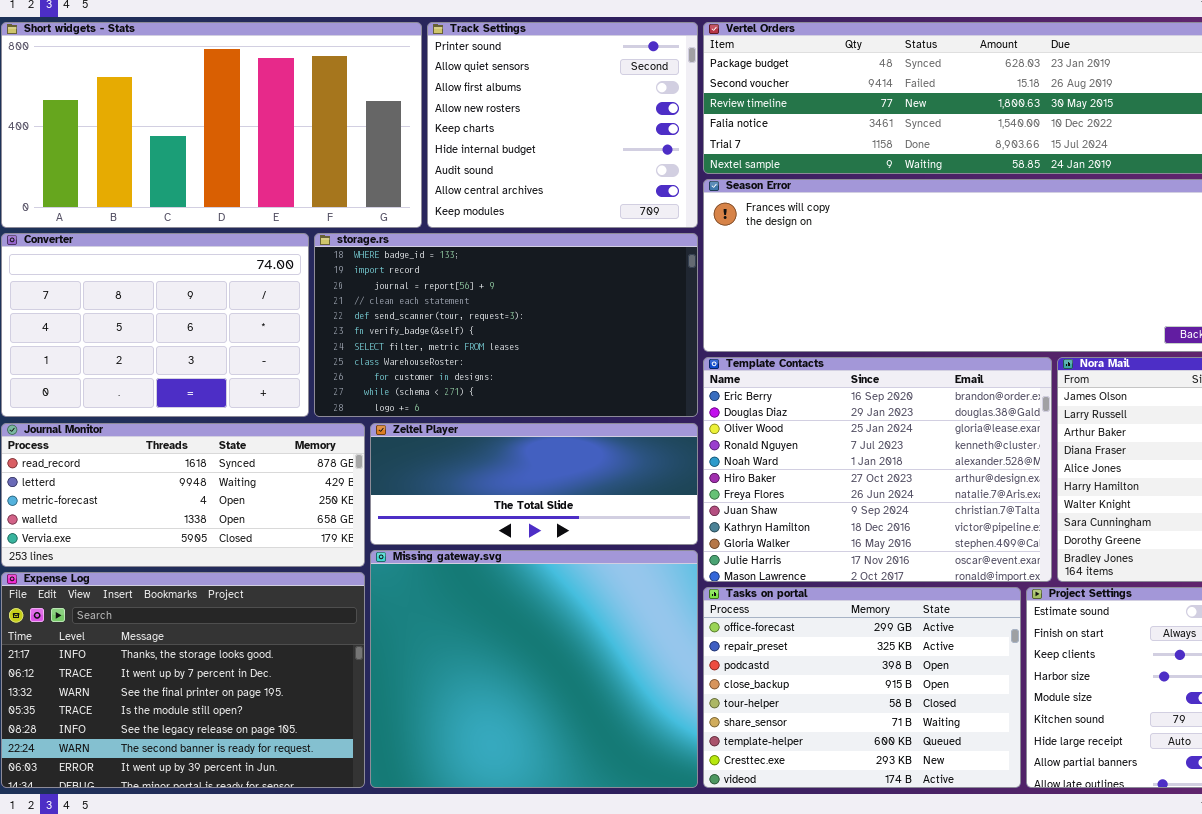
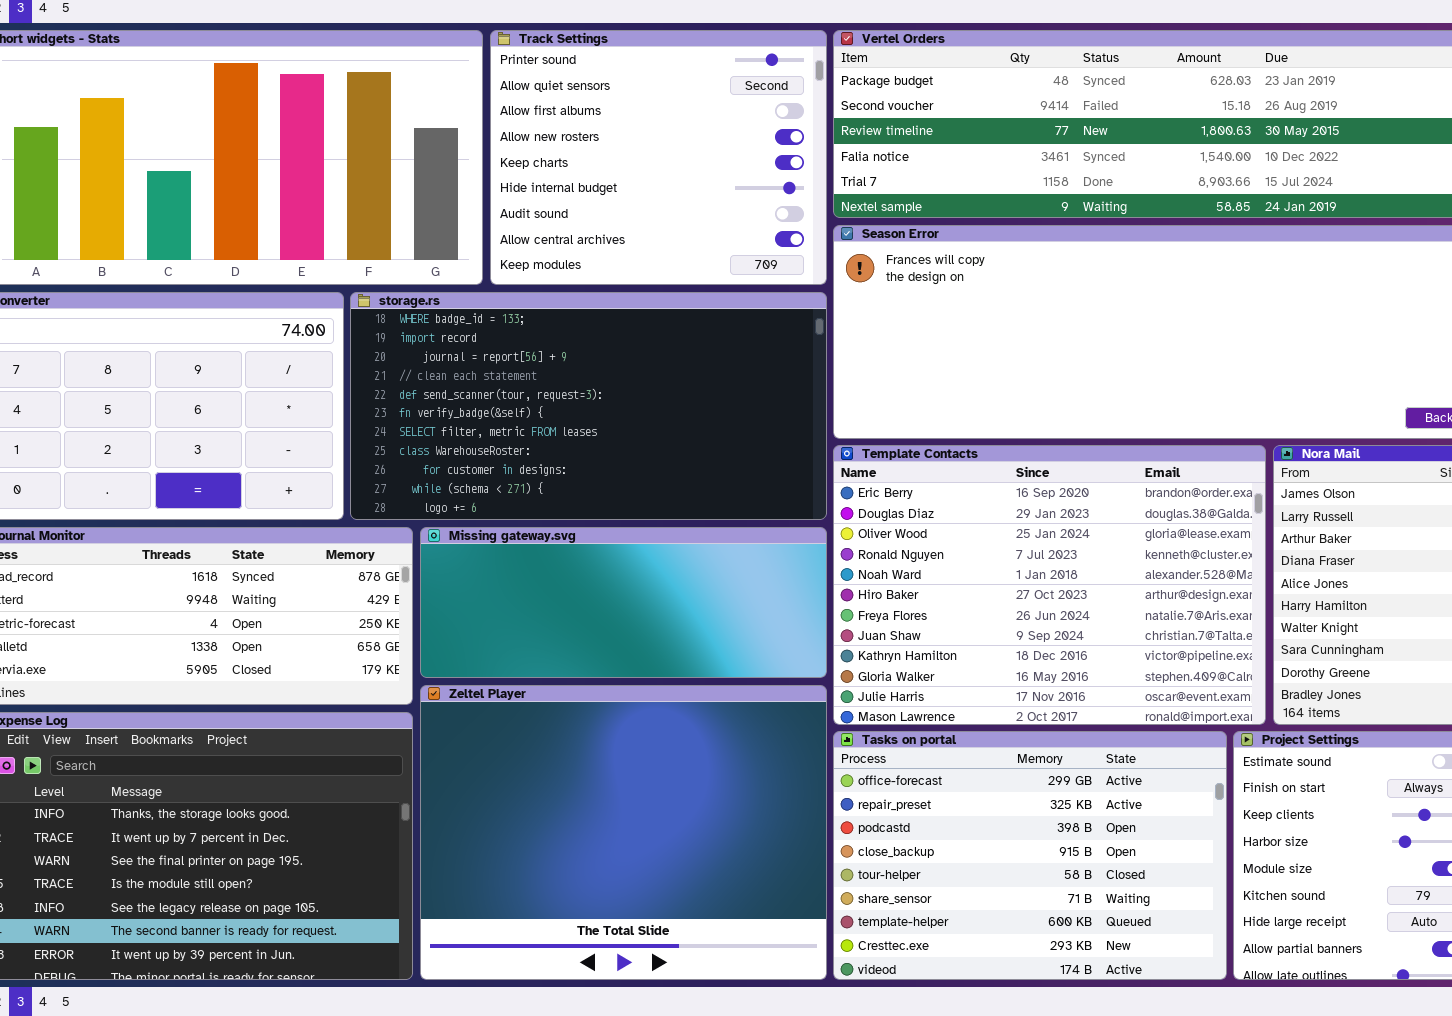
Zeltel Player: [370,423,698,545] -> [420,685,827,980], moved, resized
Missing gateway.svg: [370,550,698,788] -> [420,527,827,678], moved, resized

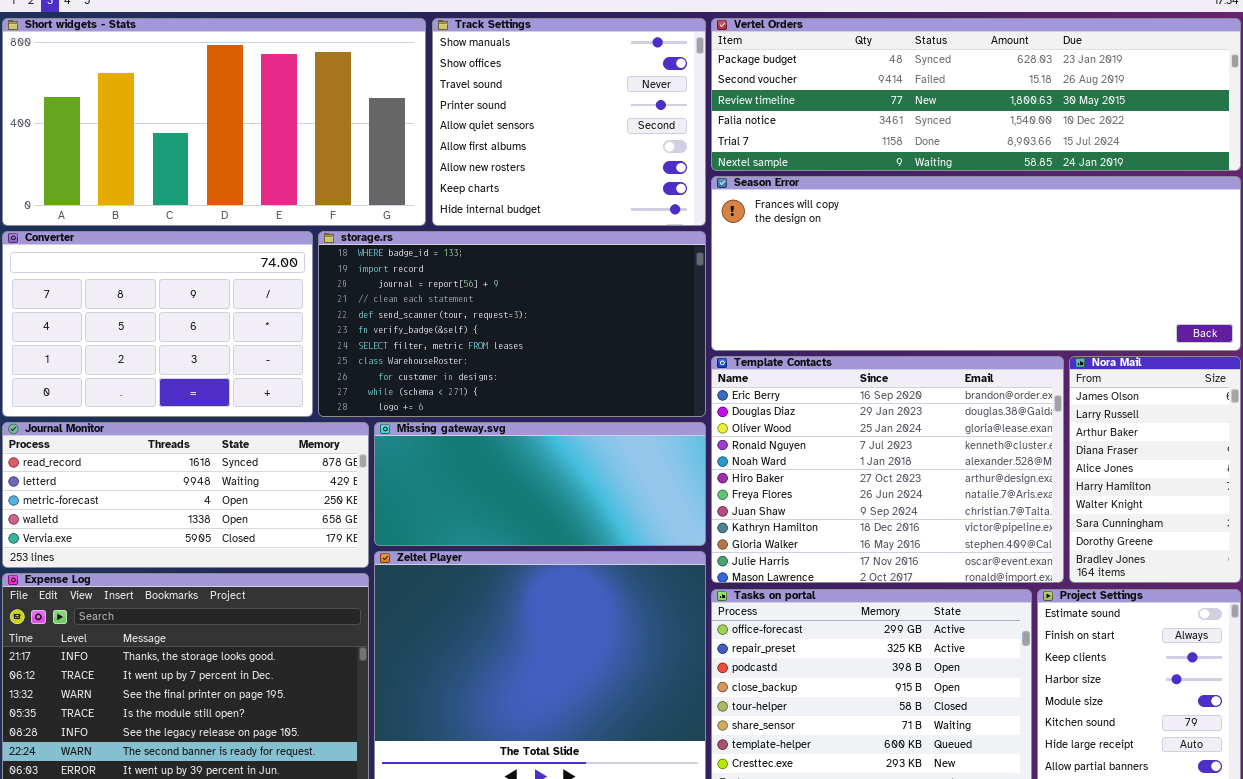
Track Settings: [490,30,827,285] -> [432,18,706,226], scrolled up 3 rows

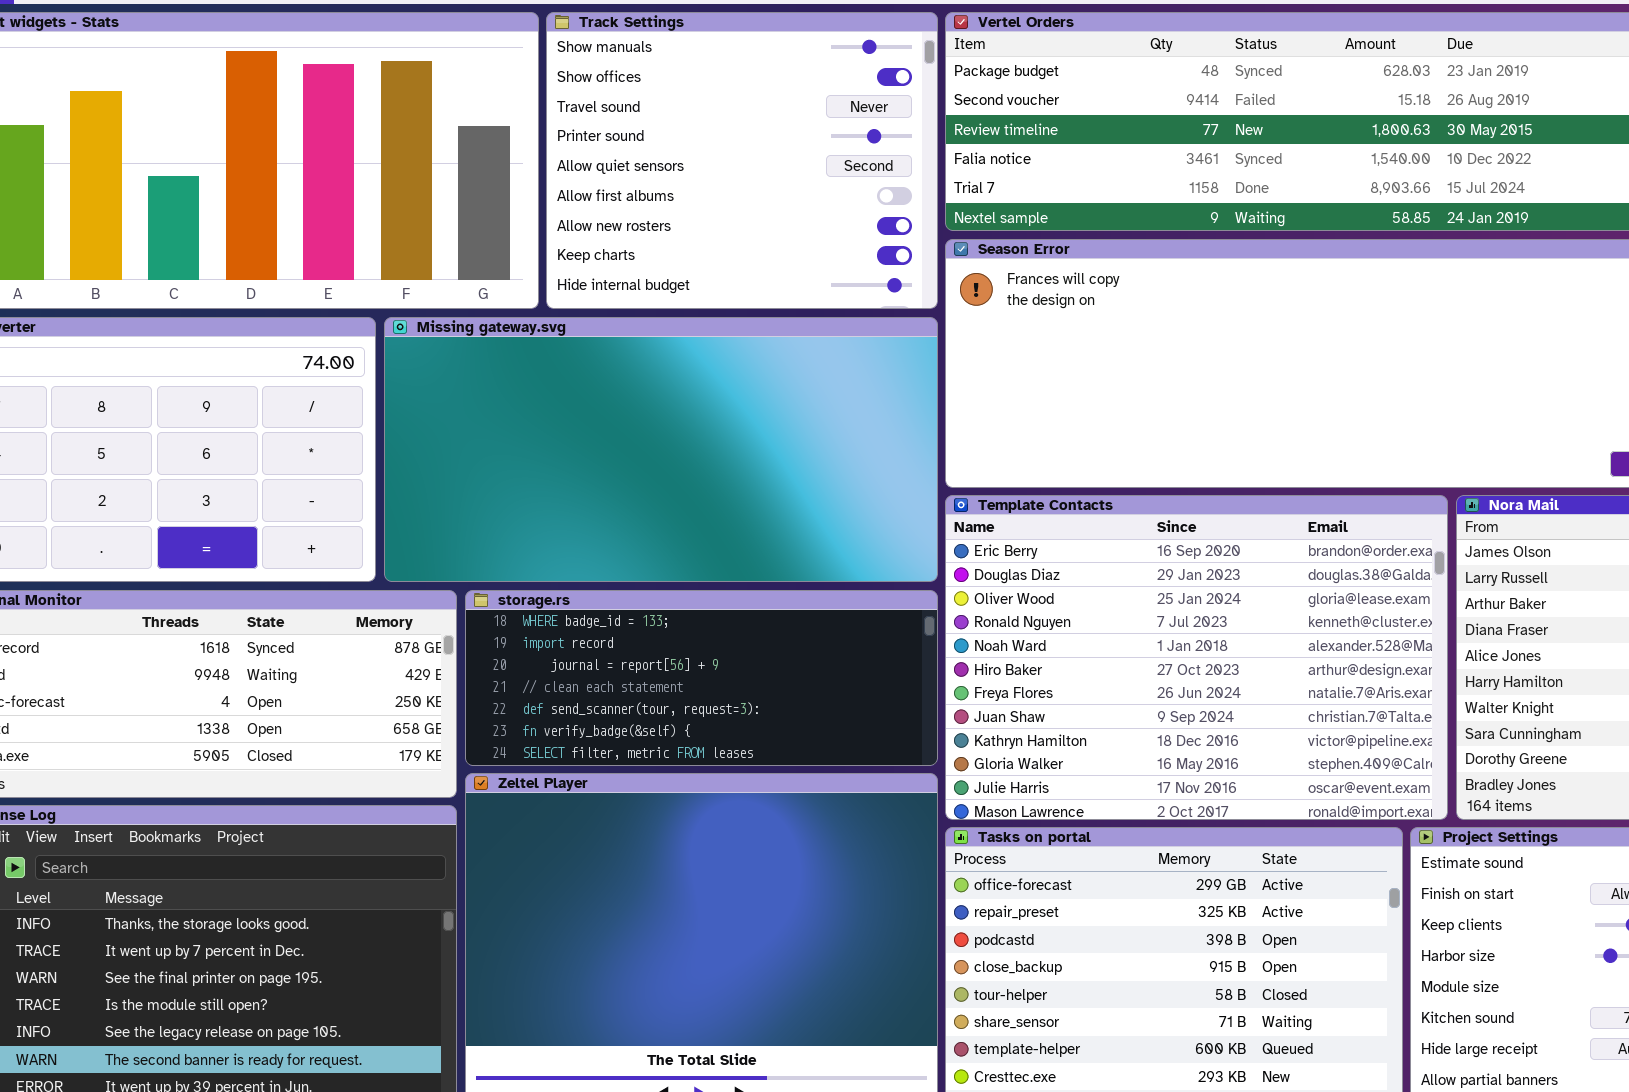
storage.rs: [318,231,706,417] -> [465,590,938,766], moved, resized
Missing gateway.svg: [374,422,706,546] -> [384,317,938,582], moved, resized

